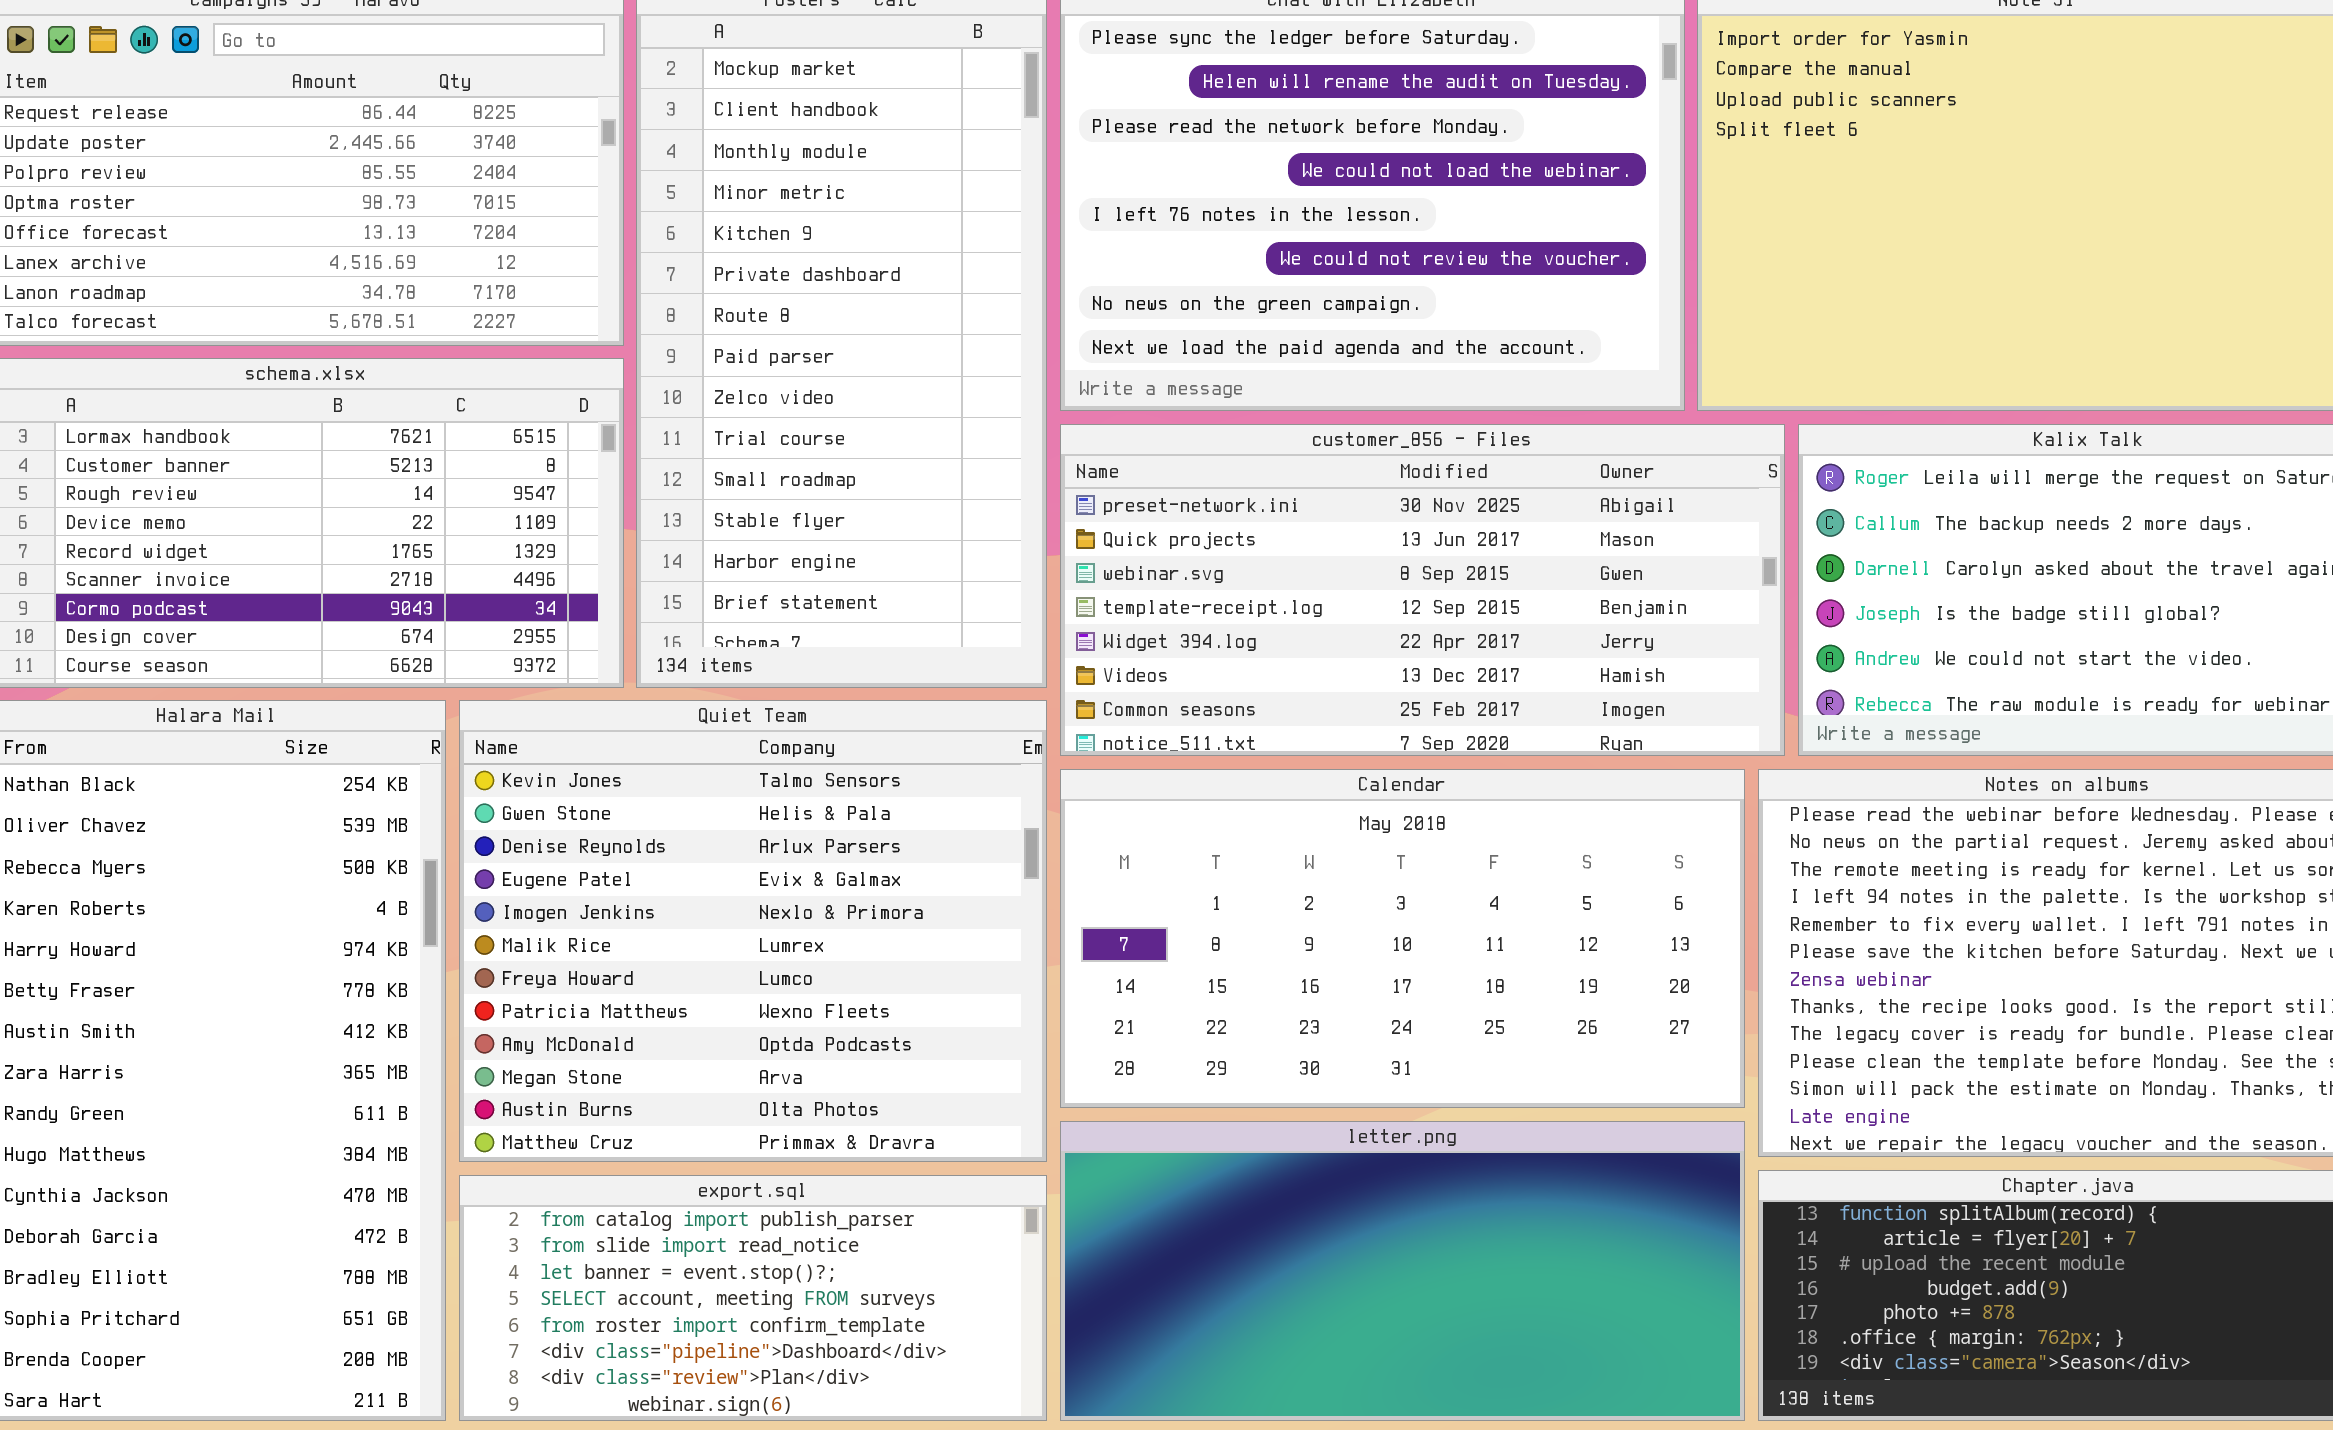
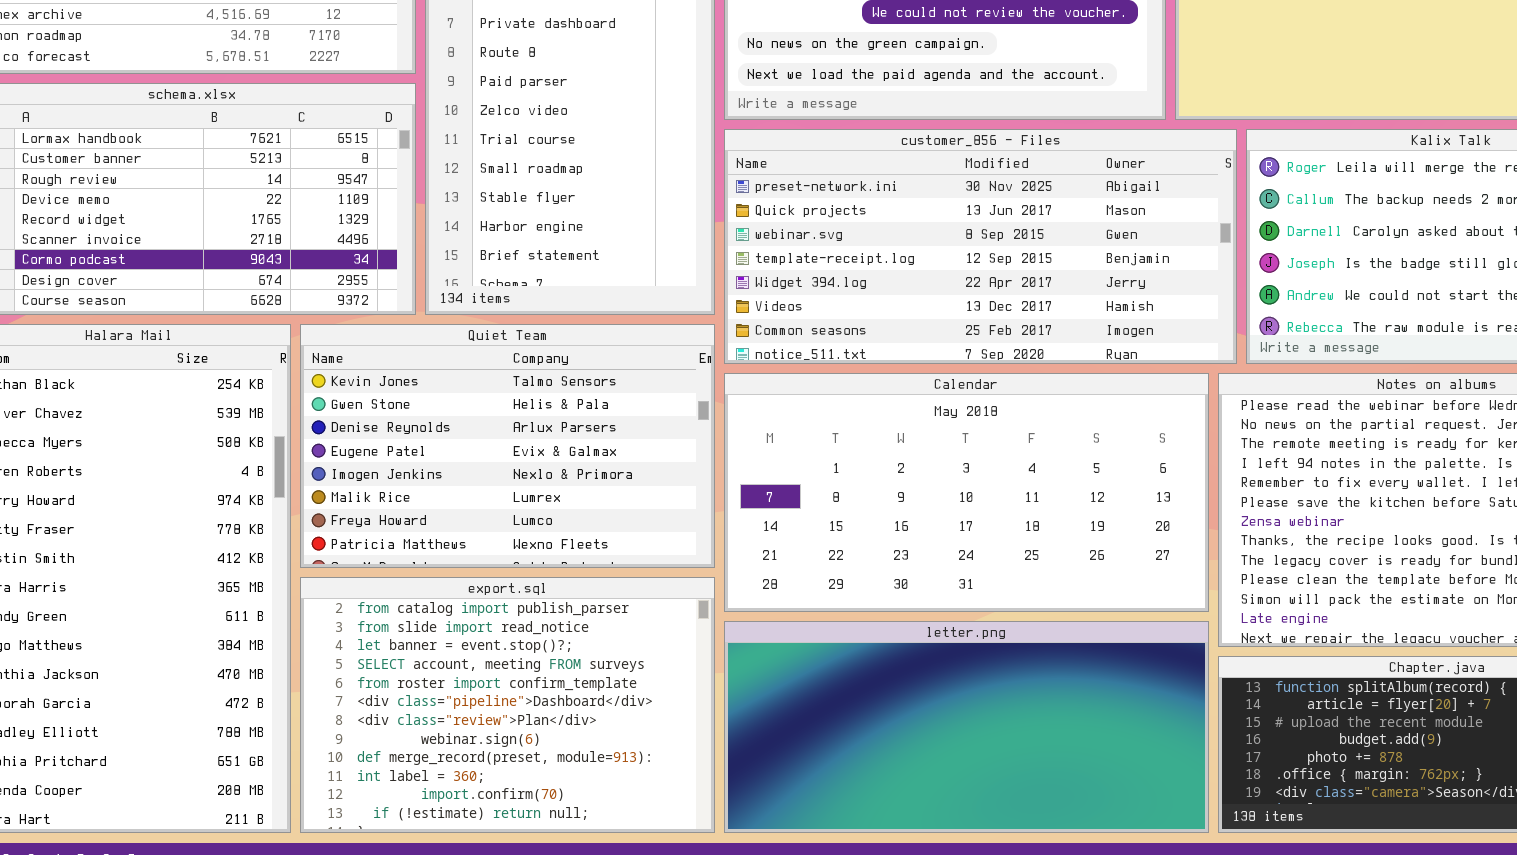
Quiet Team: [459,700,1047,1162] -> [300,324,715,568], resized
export.sql: [459,1175,1047,1421] -> [300,577,715,833], resized

